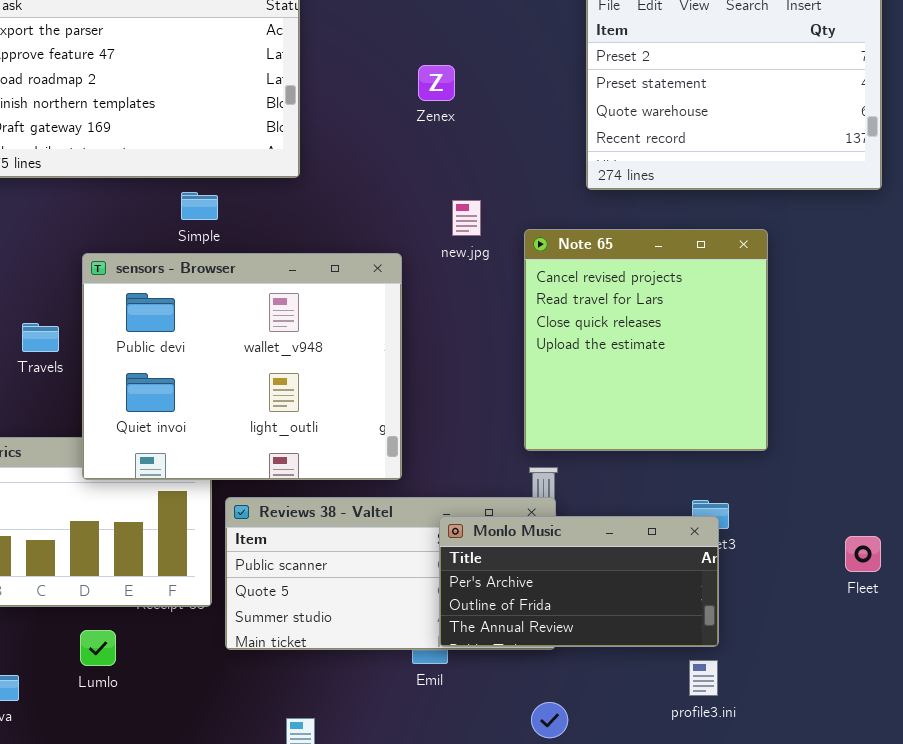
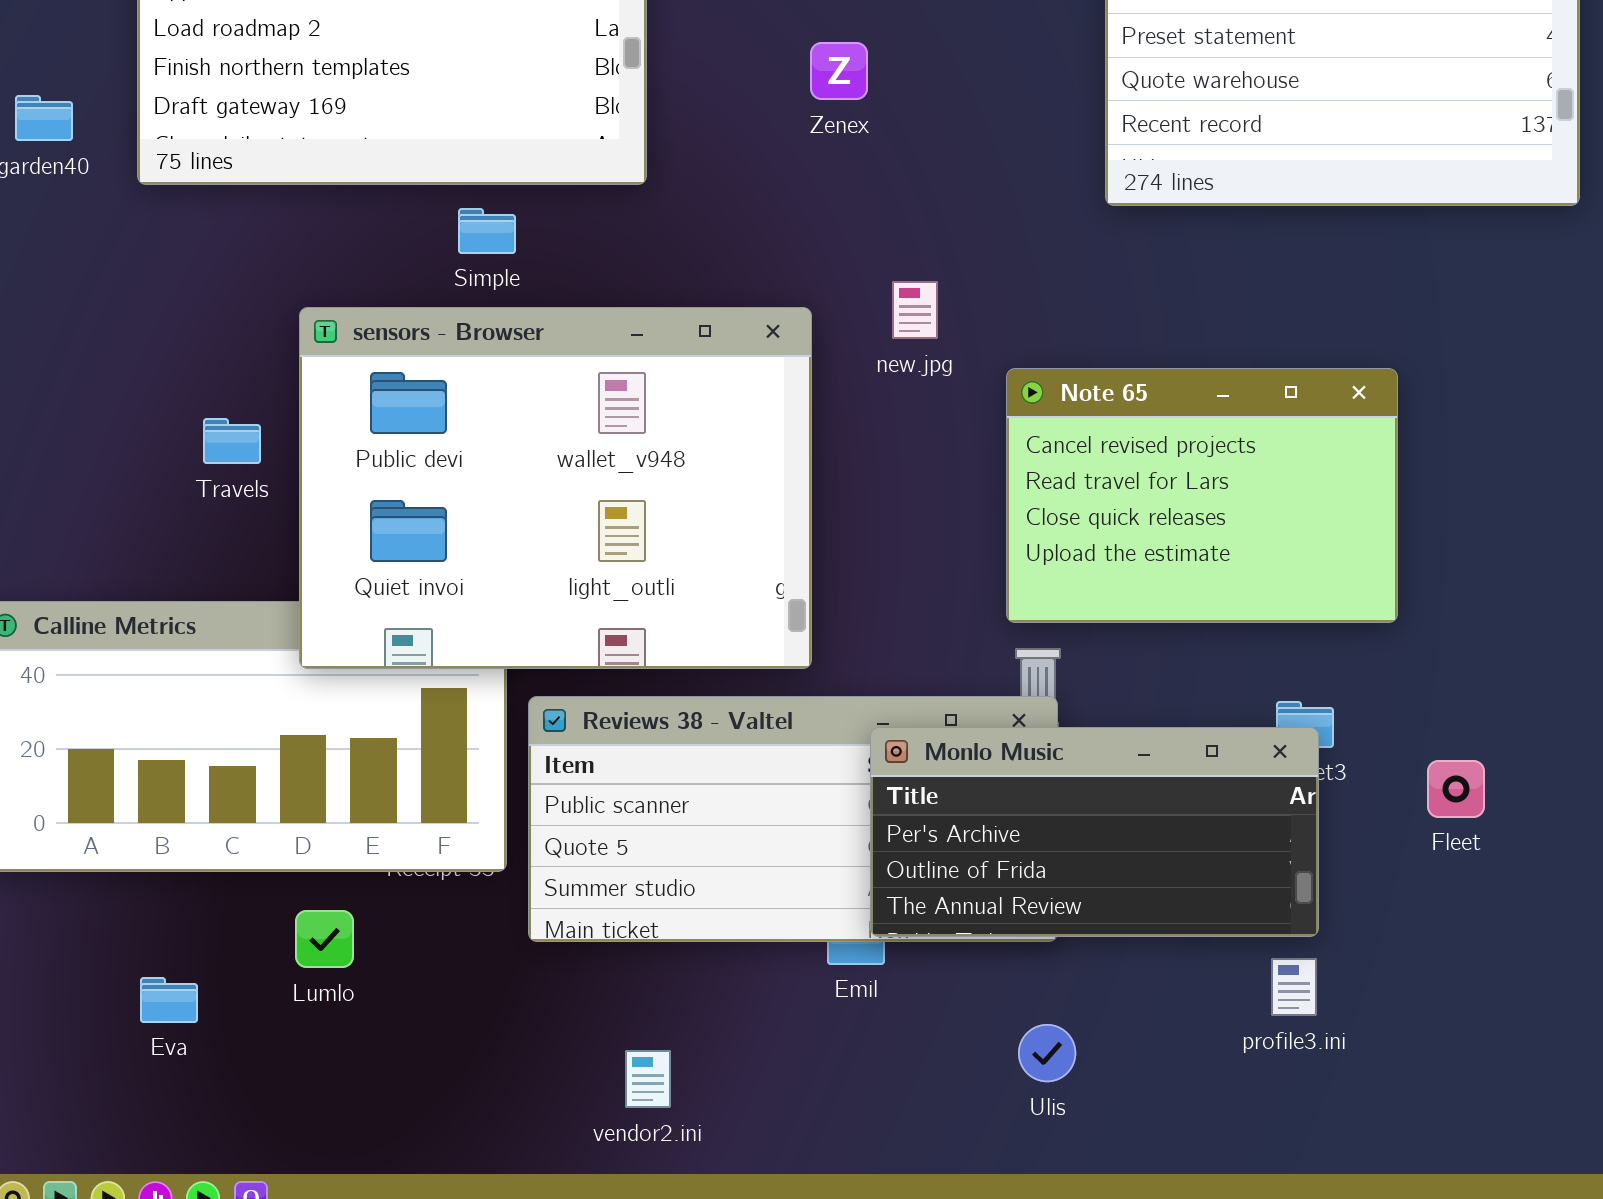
Zenex: [418,65,455,101] -> [810,42,868,100], moved
new.jpg: [452,200,481,236] -> [892,281,938,339], moved
Note 65: [524,229,768,451] -> [1006,368,1398,623], resized
Fleet: [845,536,881,572] -> [1427,760,1485,818], moved

